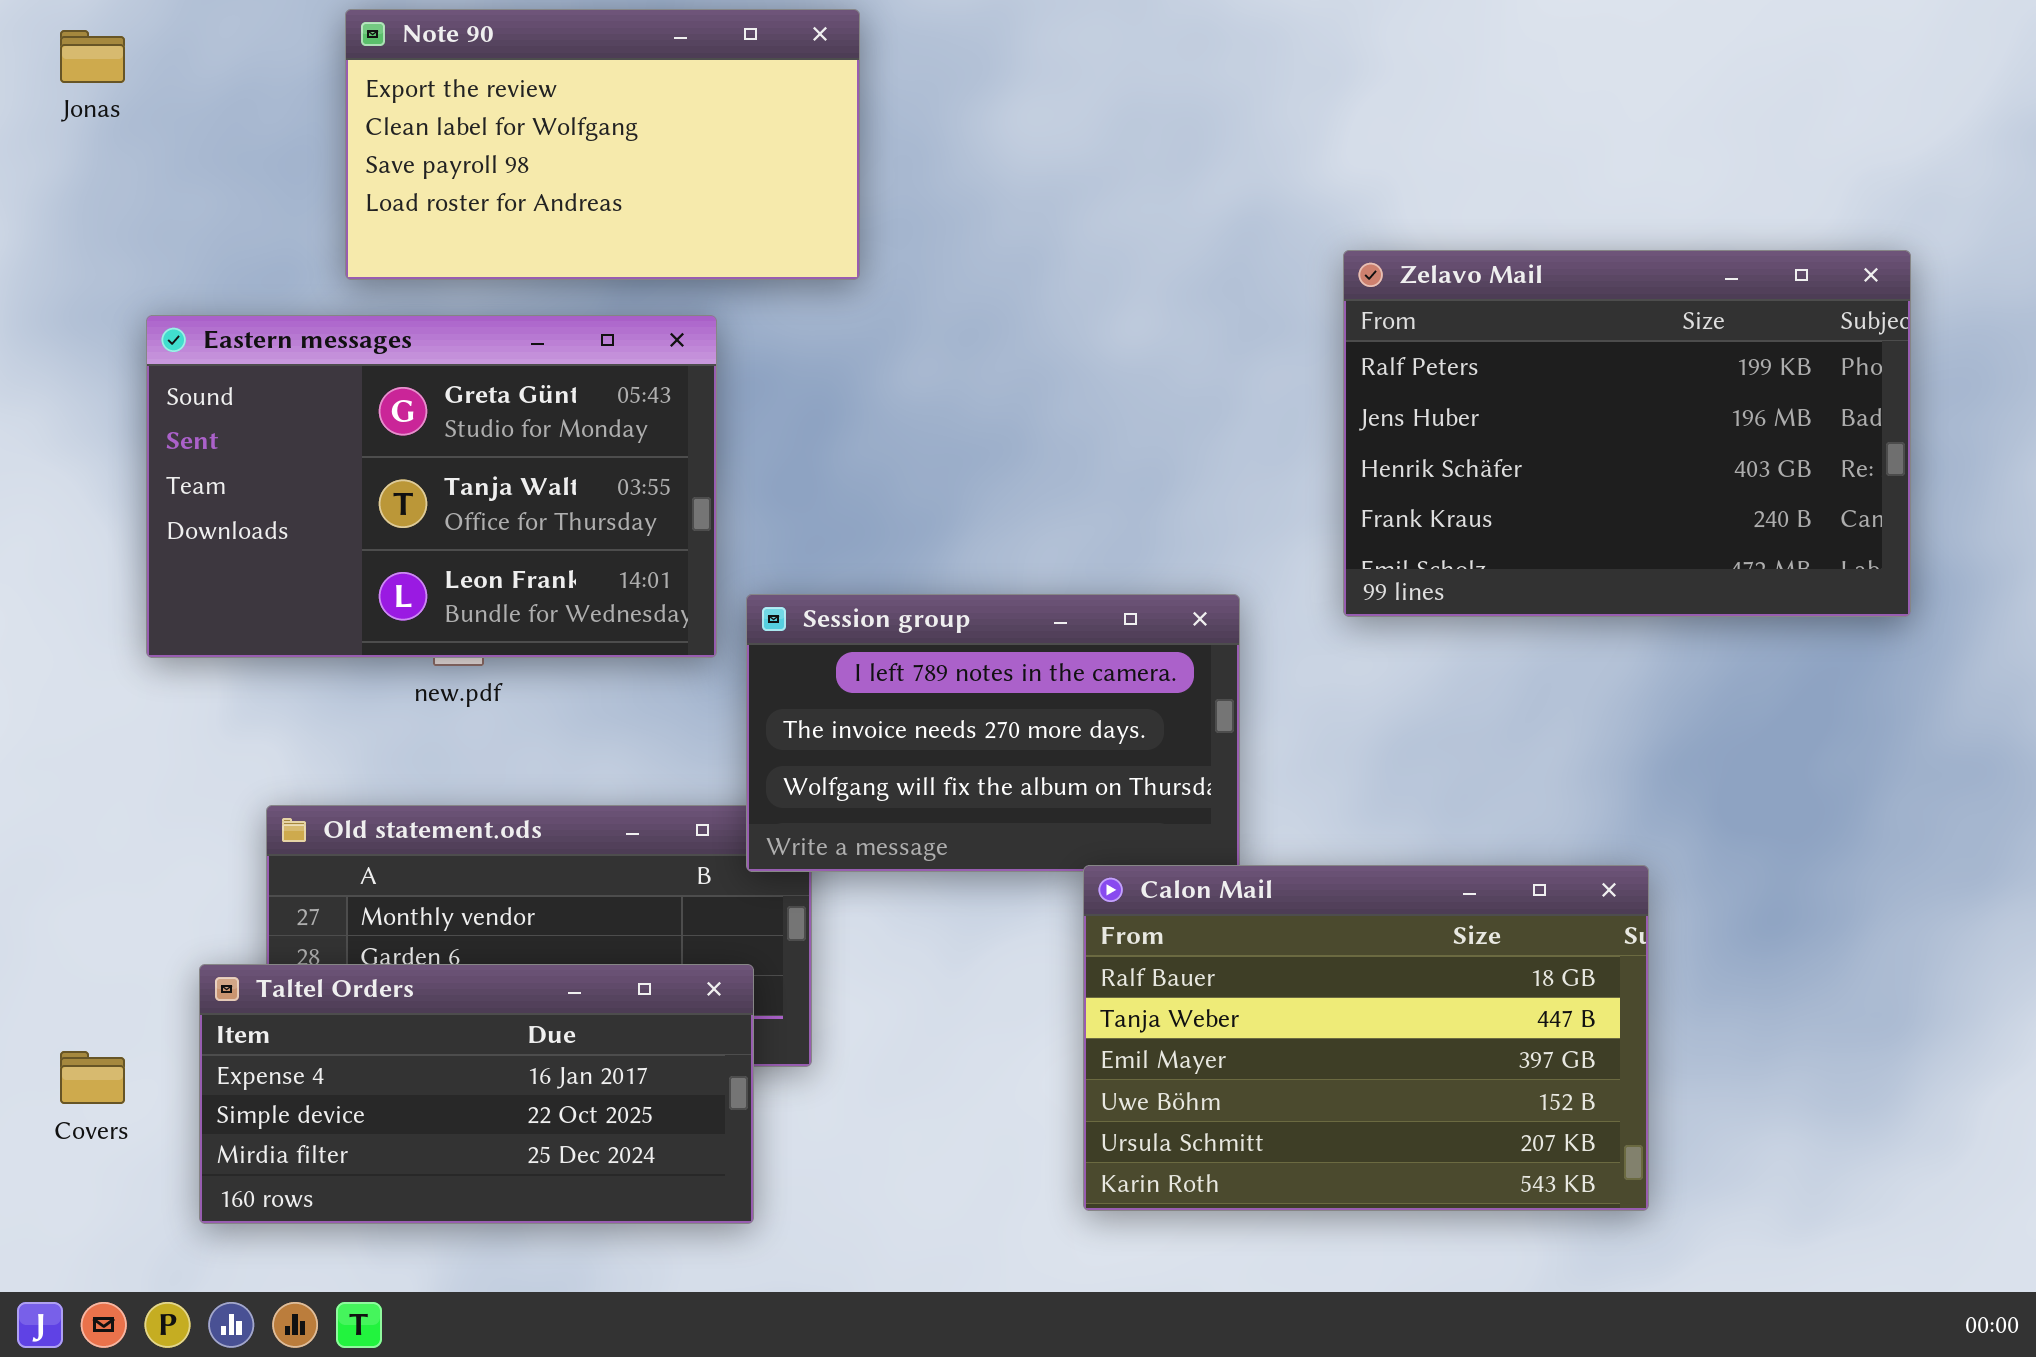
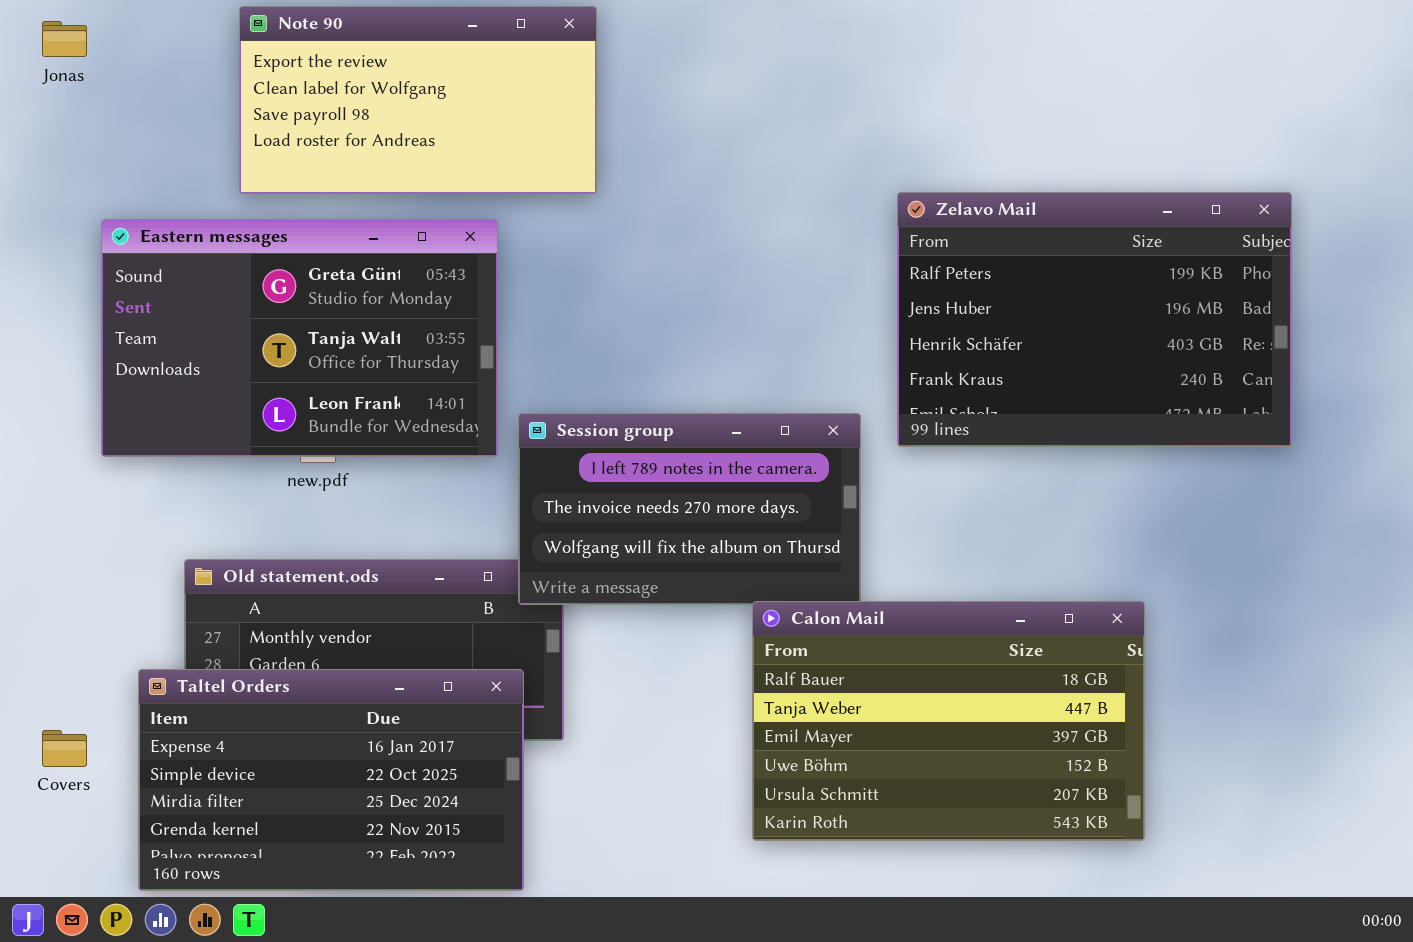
Zelavo Mail: [1343,250,1911,617] -> [897,192,1292,447], moved
Taltel Orders: [199,964,754,1224] -> [138,669,524,891], resized

